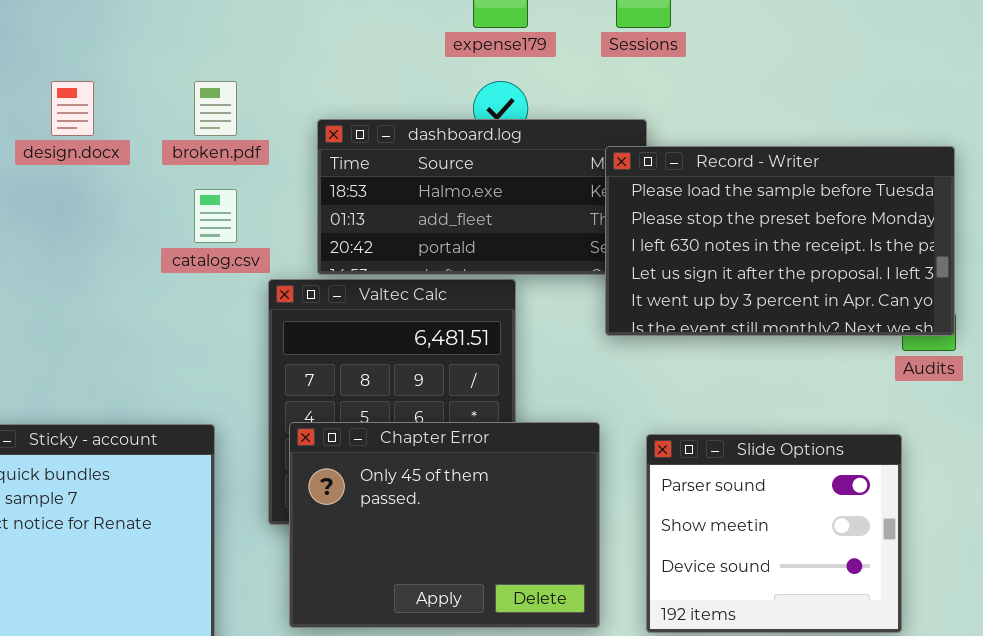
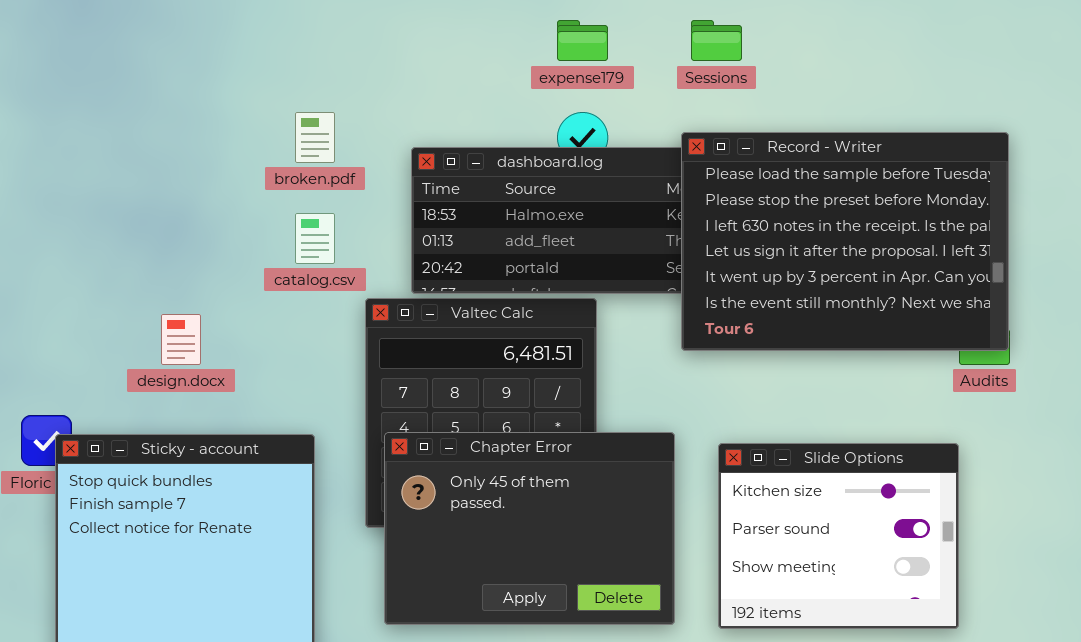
design.docx: [51,81,94,136] -> [161,314,201,365], moved
Record - Writer: [605,146,955,336] -> [681,132,1009,351], resized
Slide Options: [646,434,902,633] -> [718,443,959,629], scrolled up 1 row

